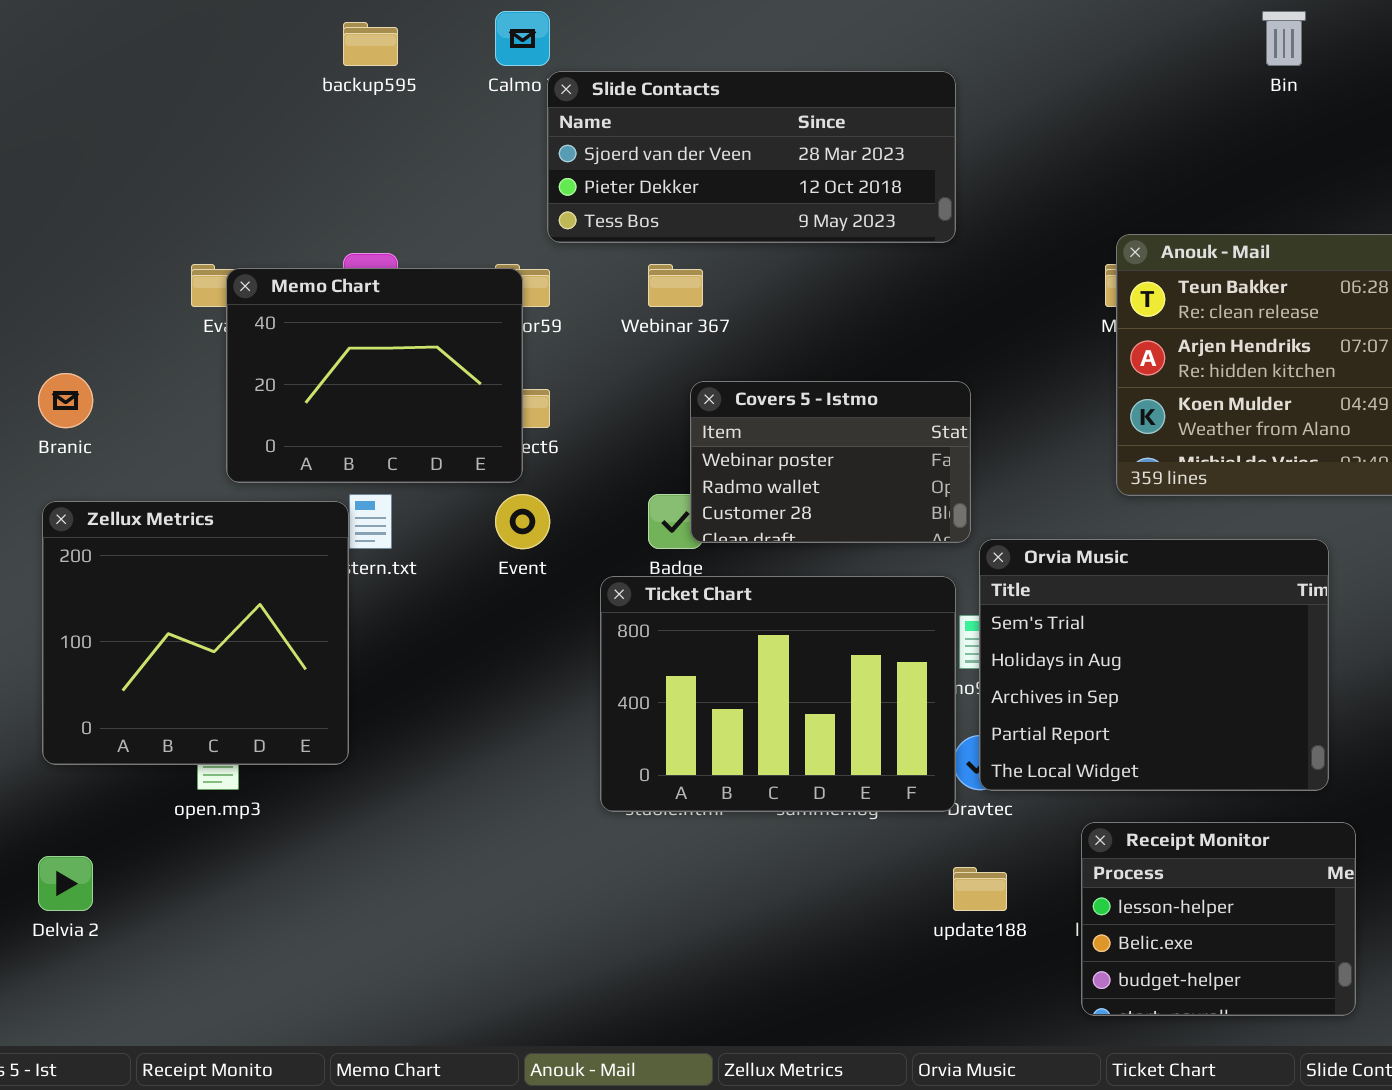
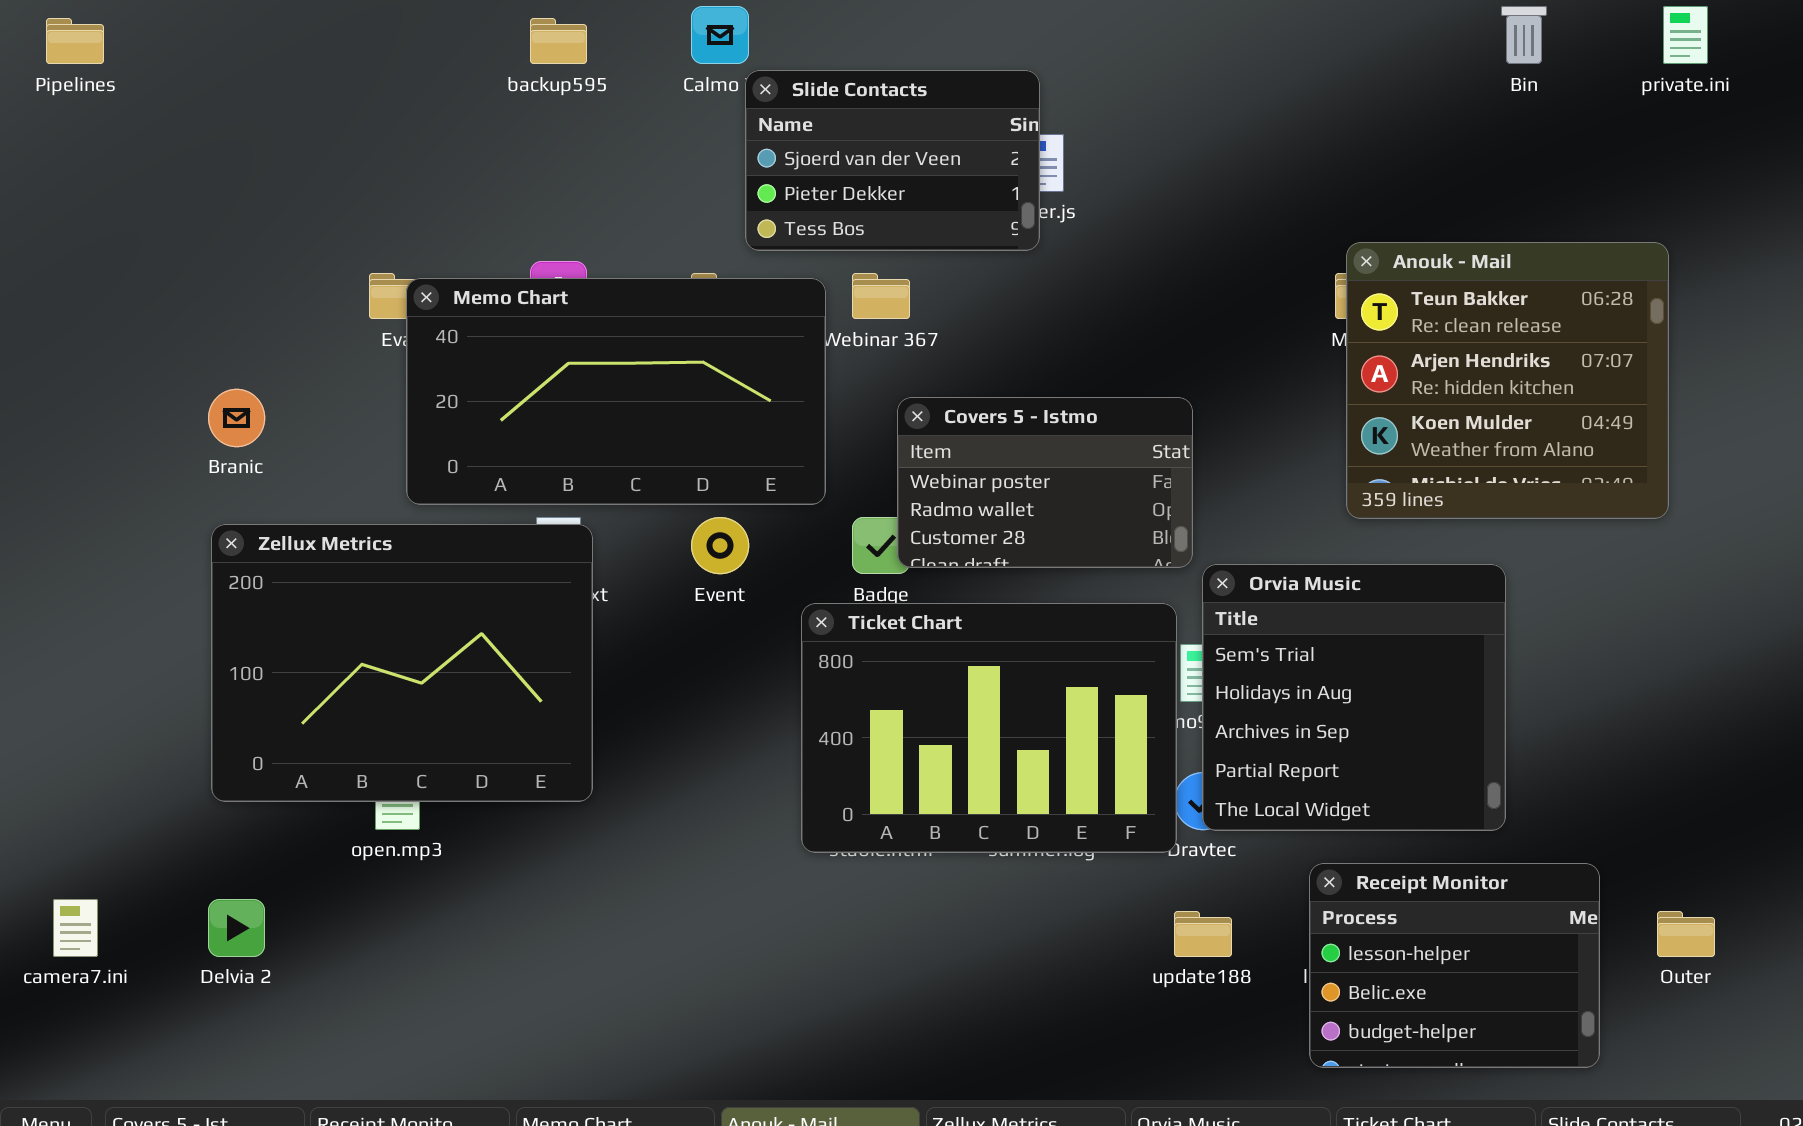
Slide Contacts: [547,71,956,243] -> [745,70,1040,251], resized
Memo Chart: [226,268,523,483] -> [406,278,826,505], resized
Zellux Metrics: [42,501,349,765] -> [211,524,593,802], resized
Orvia Music: [979,539,1329,791] -> [1202,564,1506,831], resized

